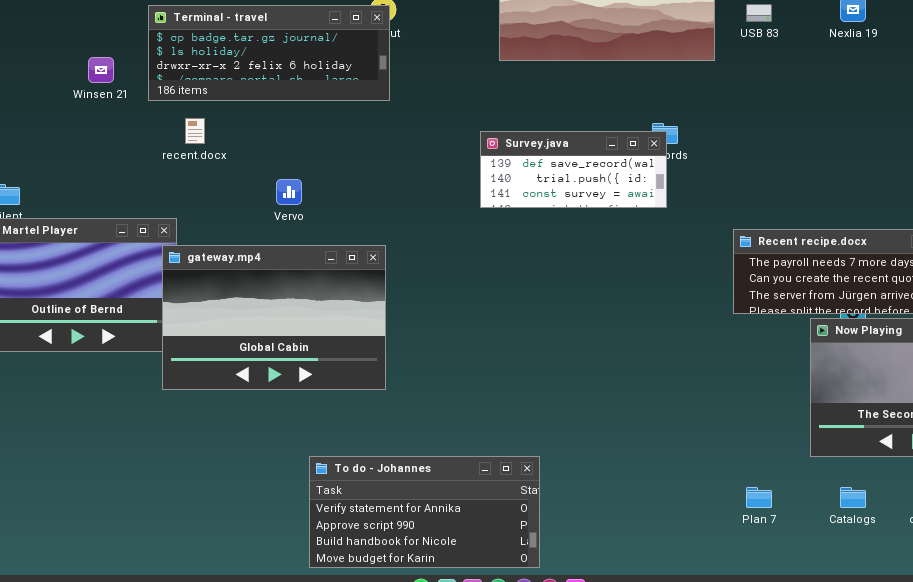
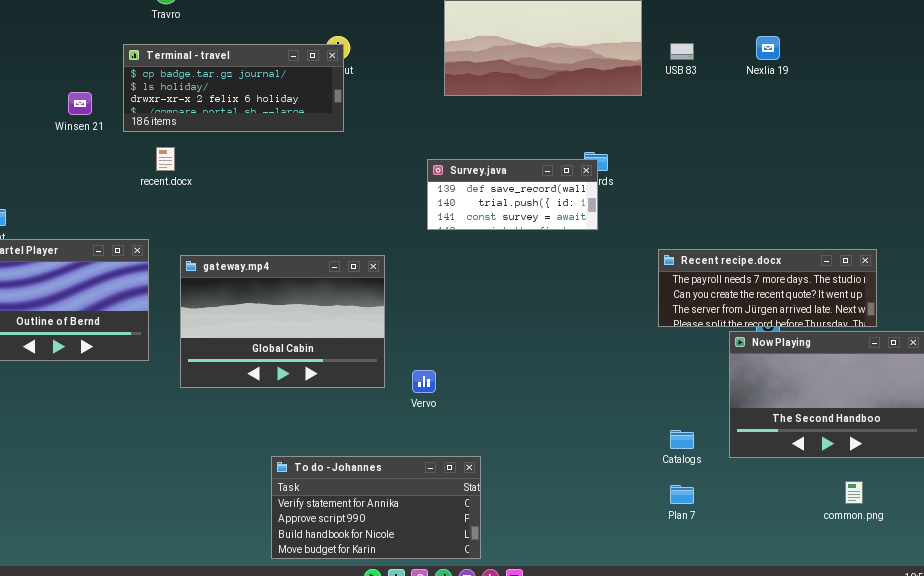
Vervo: [276,179,302,205] -> [412,370,436,393], moved
gateway.mp4: [162,245,386,390] -> [180,255,385,388], moved
Catalogs: [840,487,866,508] -> [670,430,694,449], moved

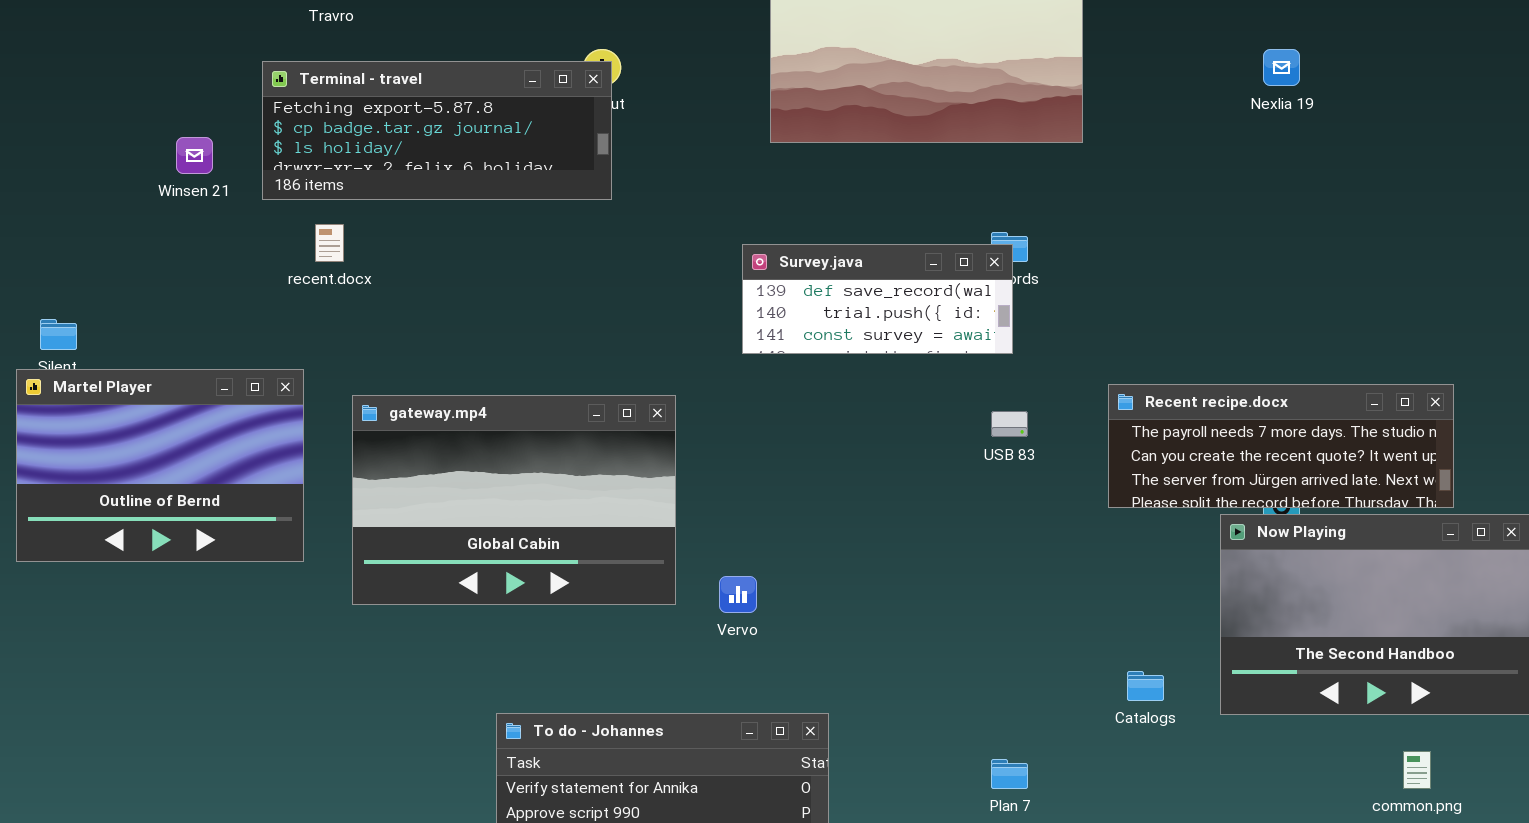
USB 83: [670,43,694,60] -> [991,411,1028,437], moved
Terminal - travel: [123,44,344,132] -> [262,61,612,200], scrolled up 1 row
Plan 7: [670,485,694,504] -> [991,759,1028,789], moved

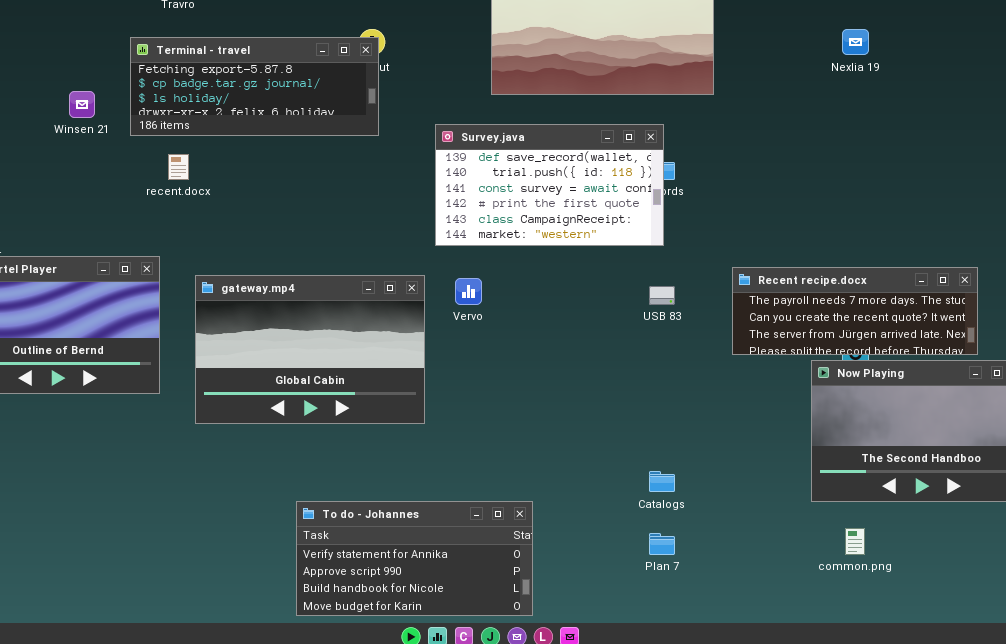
Survey.java: [742,244,1013,354] -> [435,124,664,246], resized
Vervo: [719,576,757,613] -> [455,278,482,305], moved
Catalogs: [1127,671,1164,701] -> [649,471,675,492], moved
common.png: [1403,751,1431,789] -> [845,528,865,555], moved

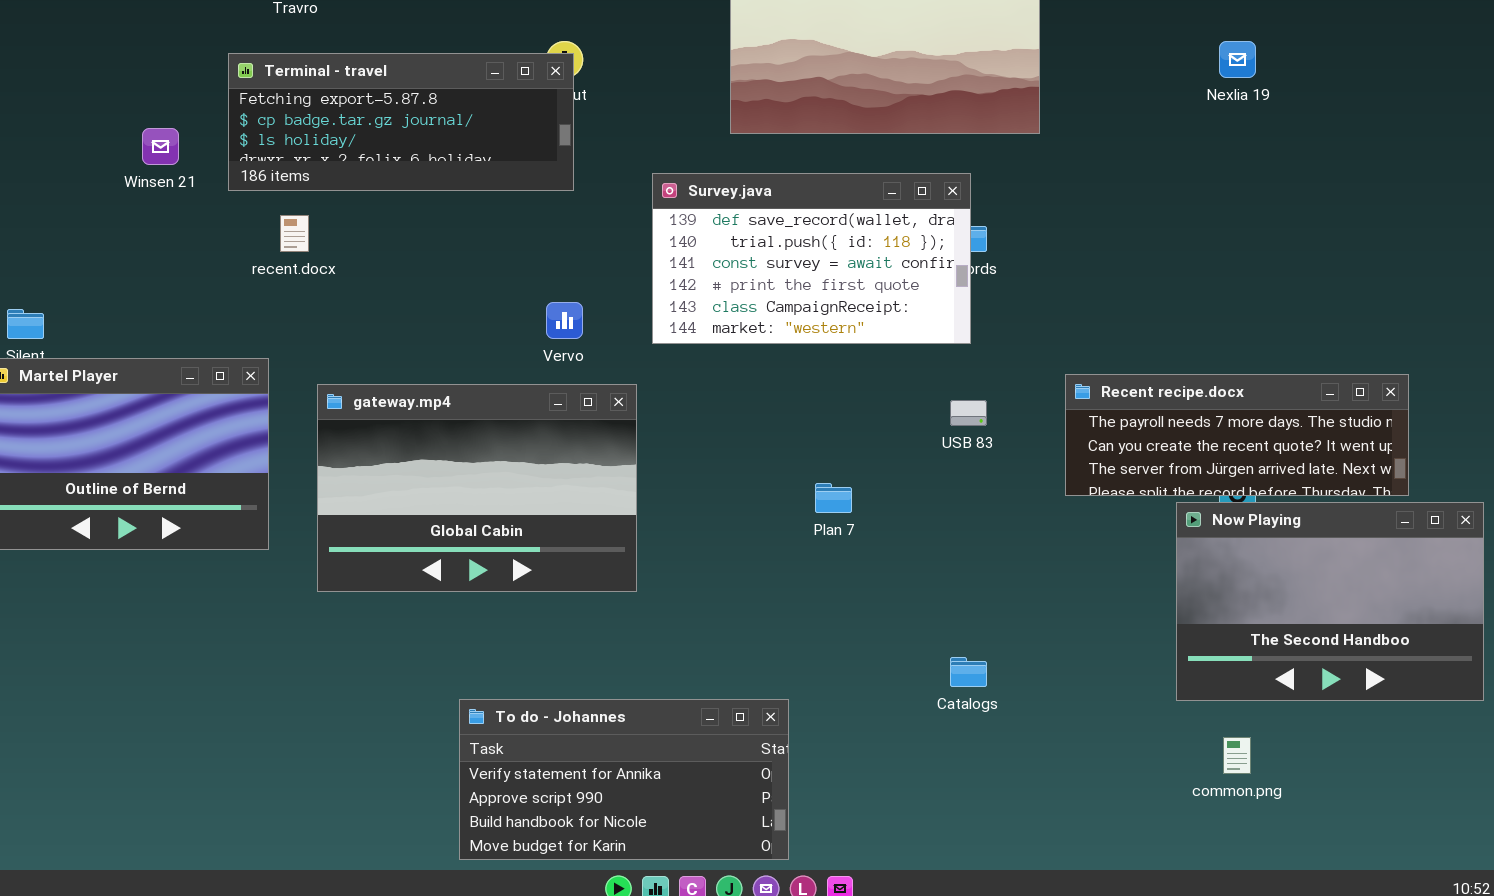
Vervo: [455,278,482,305] -> [546,302,583,339], moved
Plan 7: [649,533,675,555] -> [815,483,852,513], moved

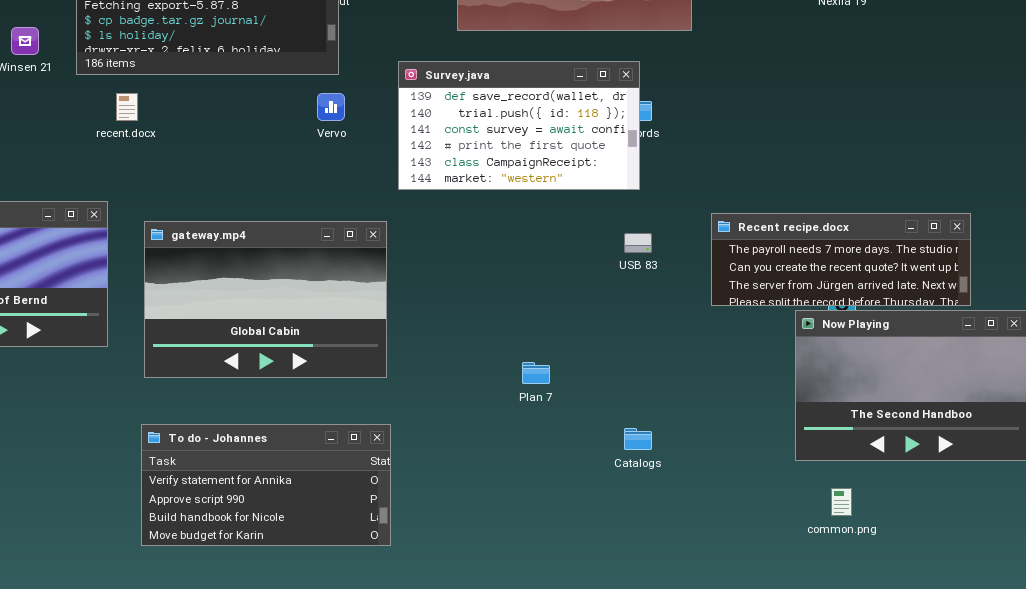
Vervo: [546,302,583,339] -> [317,93,345,121], moved
Plan 7: [815,483,852,513] -> [522,362,550,384], moved
To do - Johannes: [459,699,789,860] -> [141,424,391,546], moved

